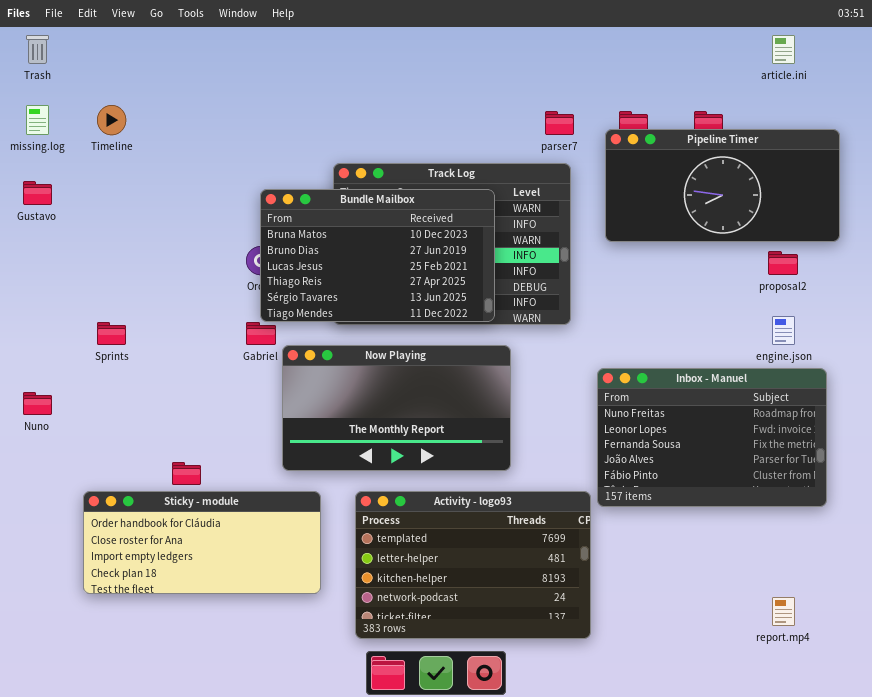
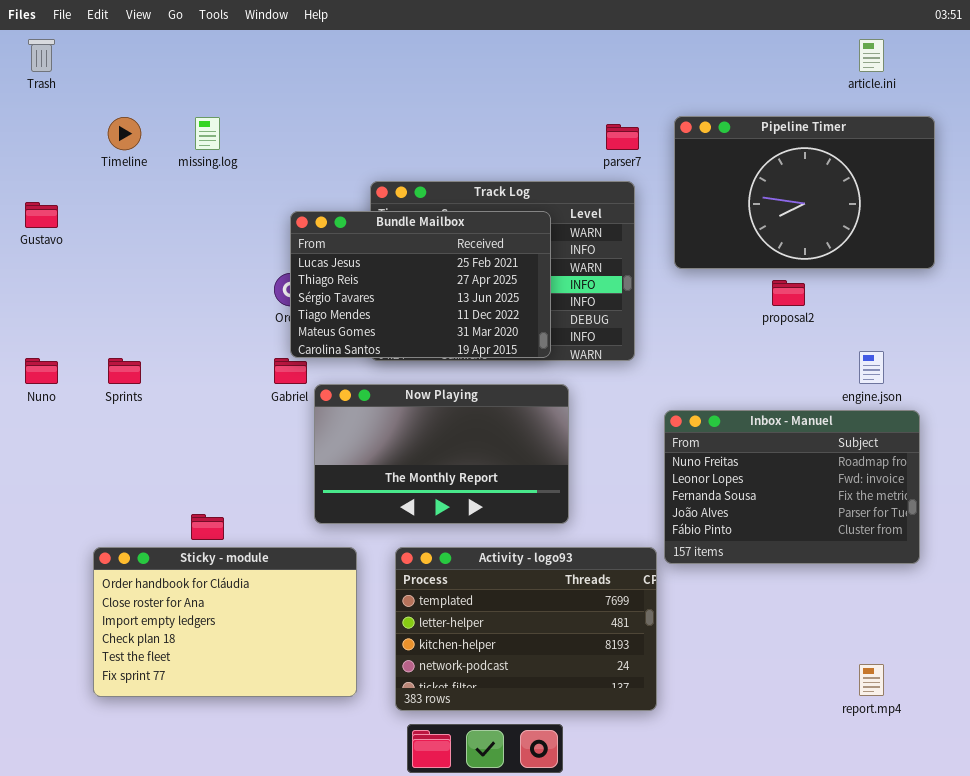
missing.log: [26,105,49,135] -> [195,117,220,150], moved
Pipeline Timer: [605,129,840,242] -> [674,116,935,269], resized
Bundle Mailbox: [260,189,495,322] -> [290,211,551,358], scrolled down 2 rows
proposal2: [768,251,798,275] -> [772,280,805,306], moved
Nuno: [23,392,52,415] -> [25,358,58,384], moved
Sticky - module: [83,491,321,594] -> [93,547,357,697], resized

